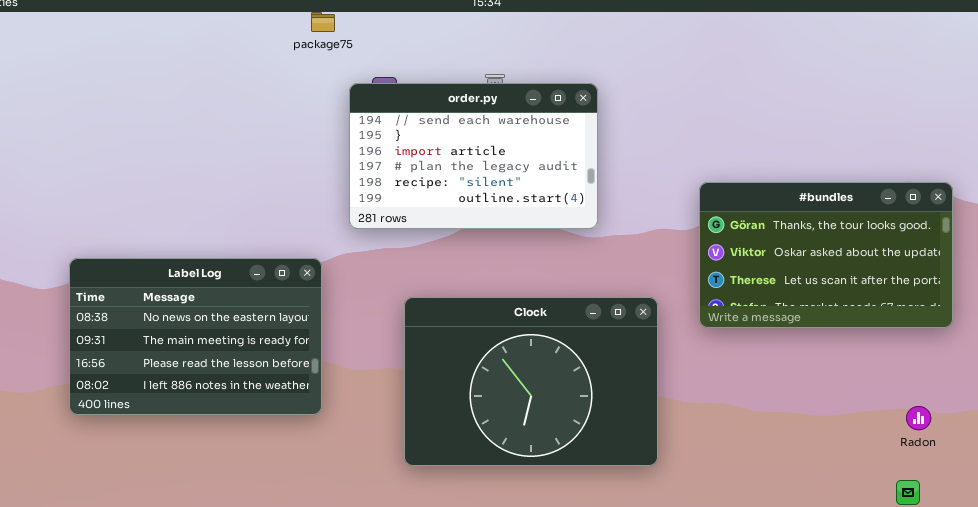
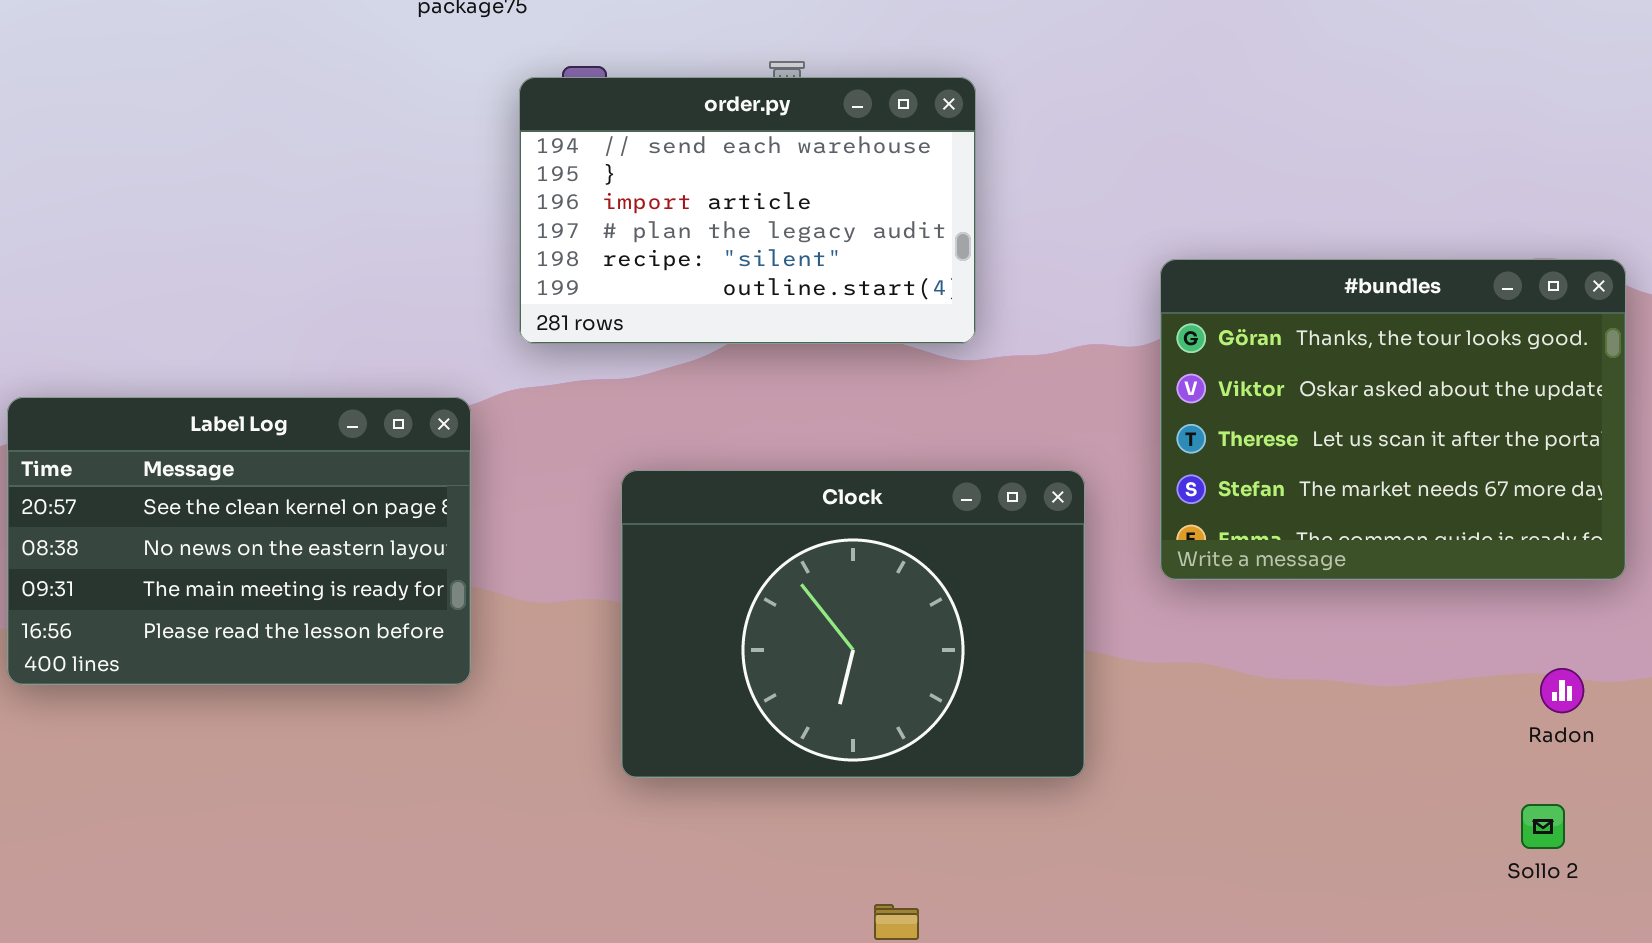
#bundles: [699,182,953,328] -> [1160,259,1626,580], resized
Label Log: [69,258,322,415] -> [7,397,471,685], scrolled up 1 row

